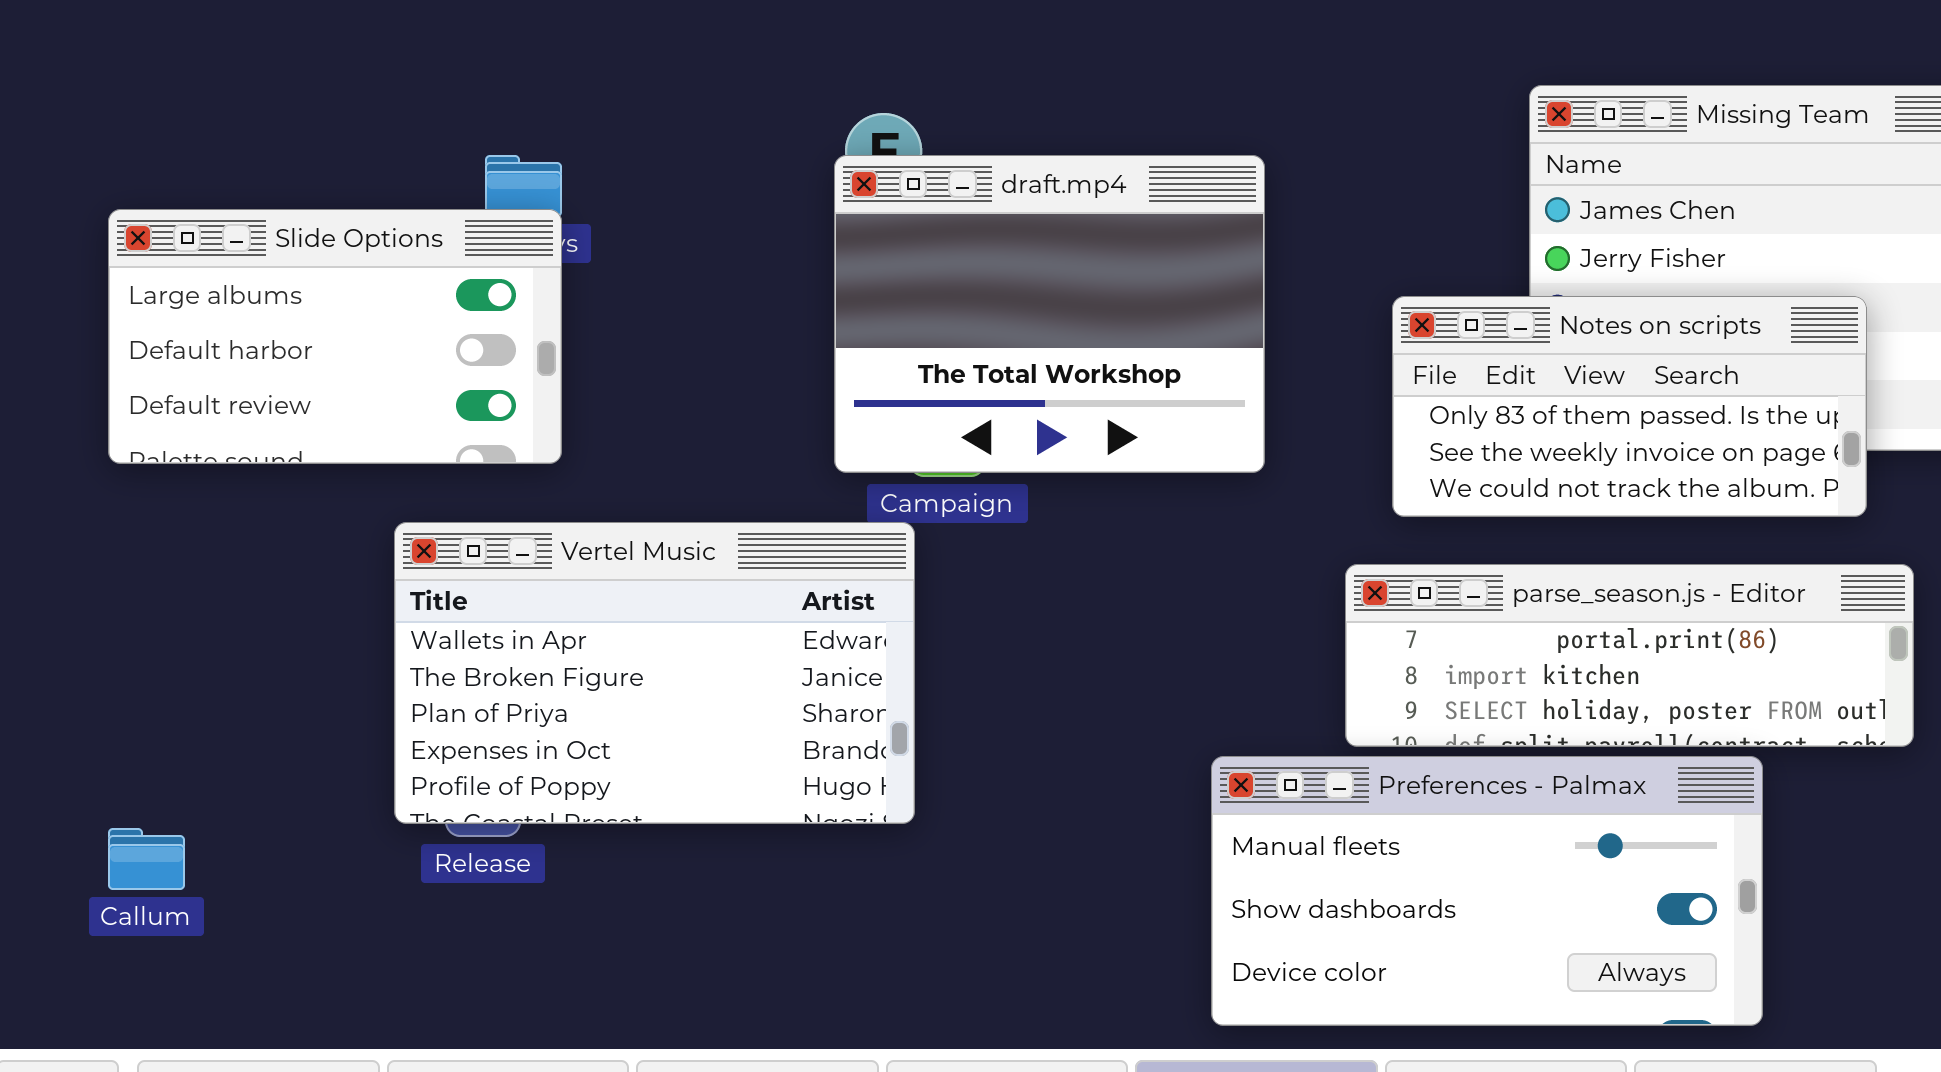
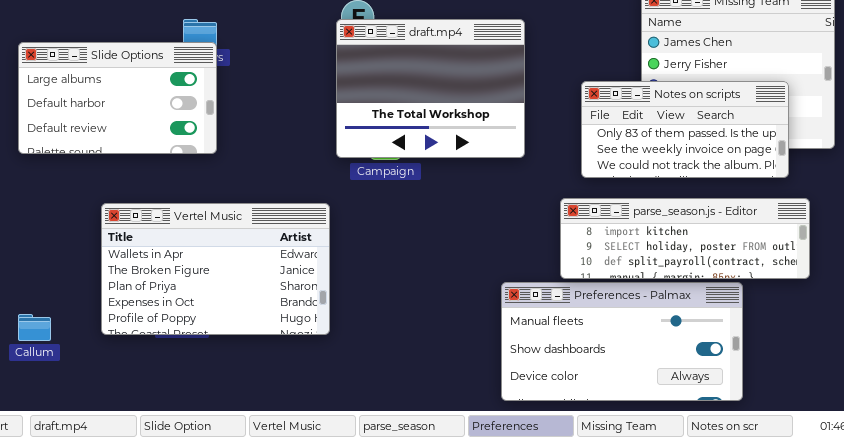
Vertel Music: [394,522,915,824] -> [101,203,330,335], moved
parse_season.js - Editor: [1345,564,1914,747] -> [560,198,810,279], scrolled down 1 row

